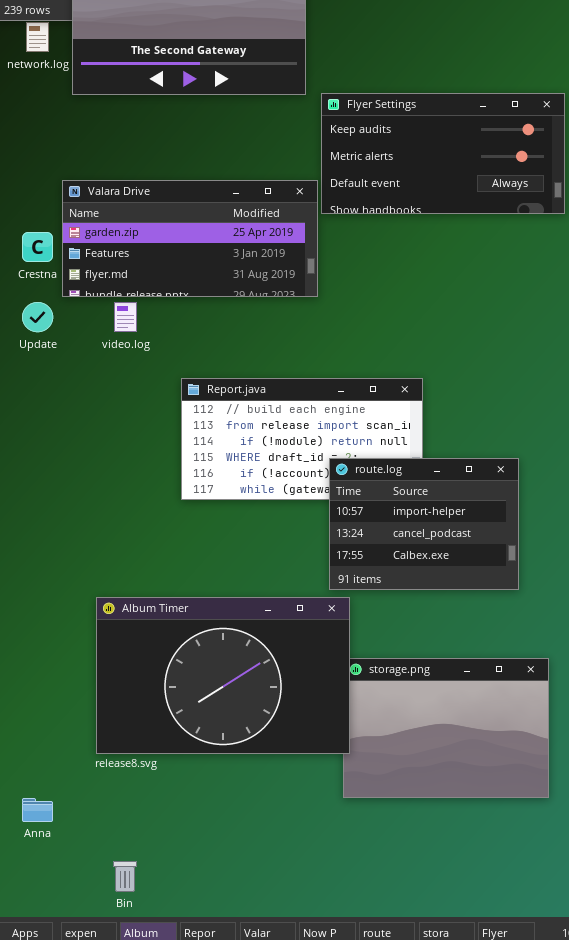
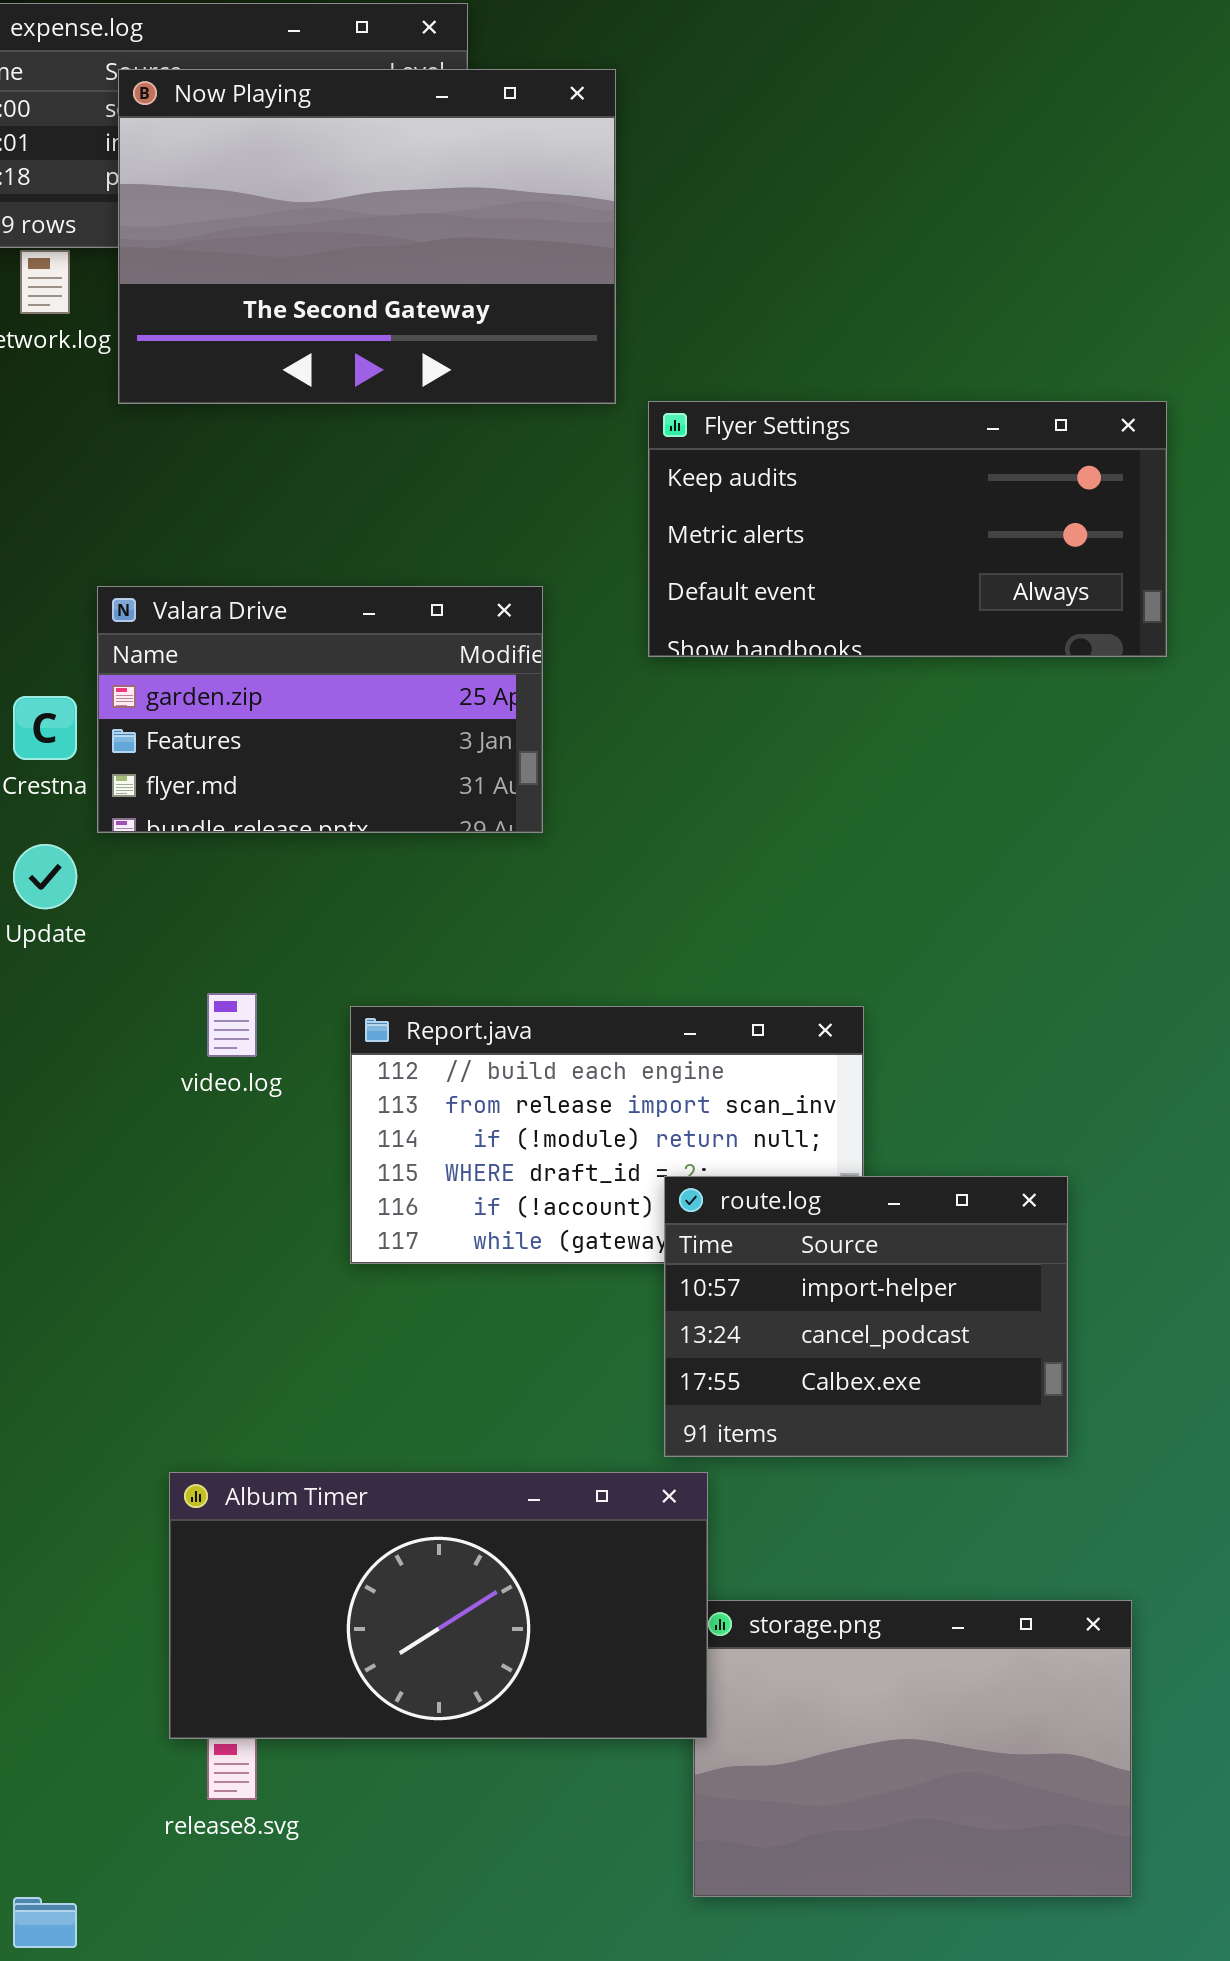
Valara Drive: [62,180,318,297] -> [97,586,543,833], resized
video.log: [114,302,137,332] -> [207,993,257,1057], moved
Album Timer: [96,597,350,754] -> [169,1472,708,1739], resized

